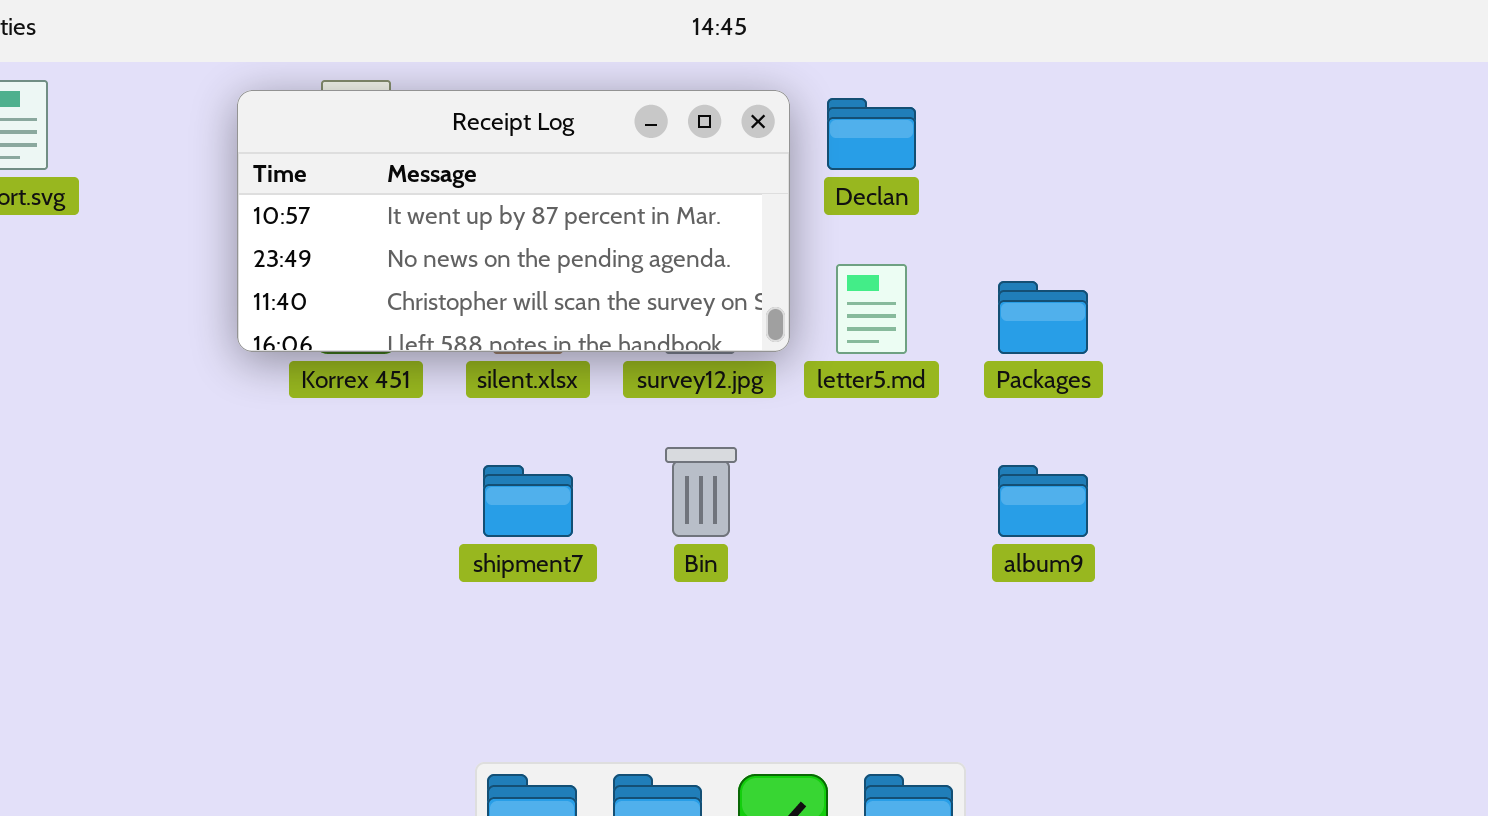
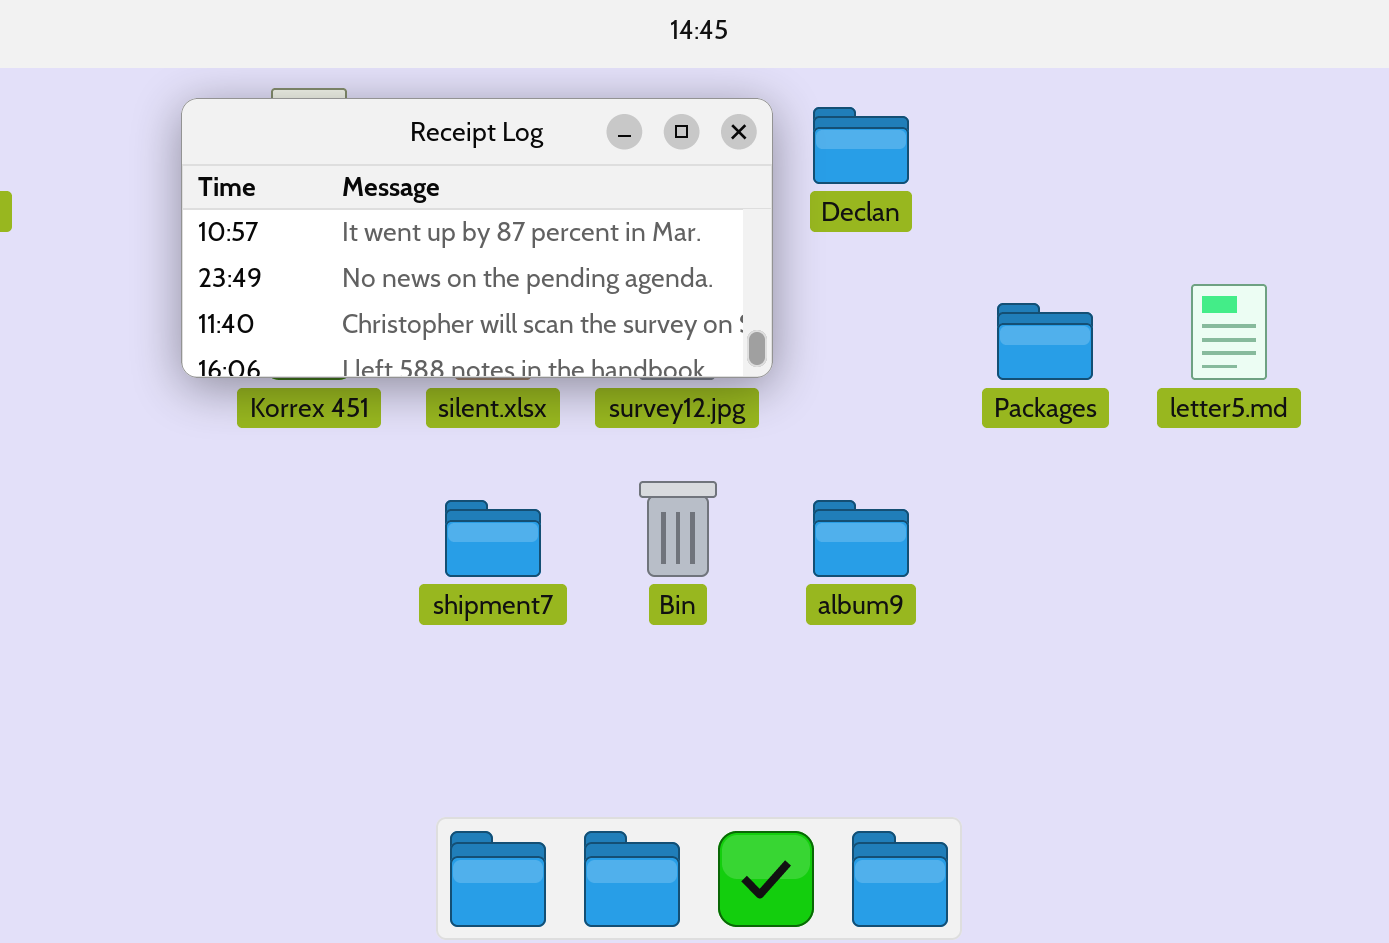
letter5.md: [836,264,907,354] -> [1191,284,1267,380], moved
album9: [998,465,1088,537] -> [813,500,909,577], moved

